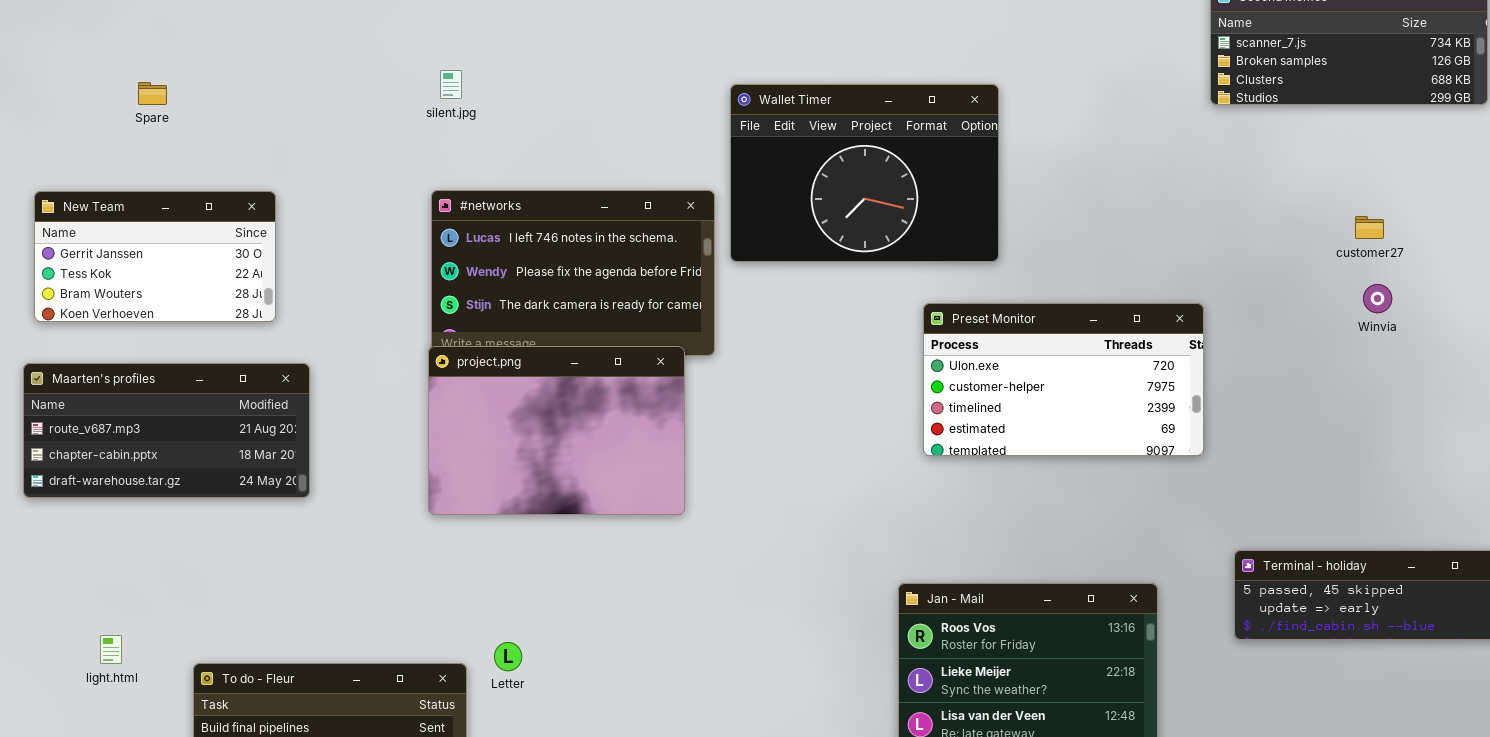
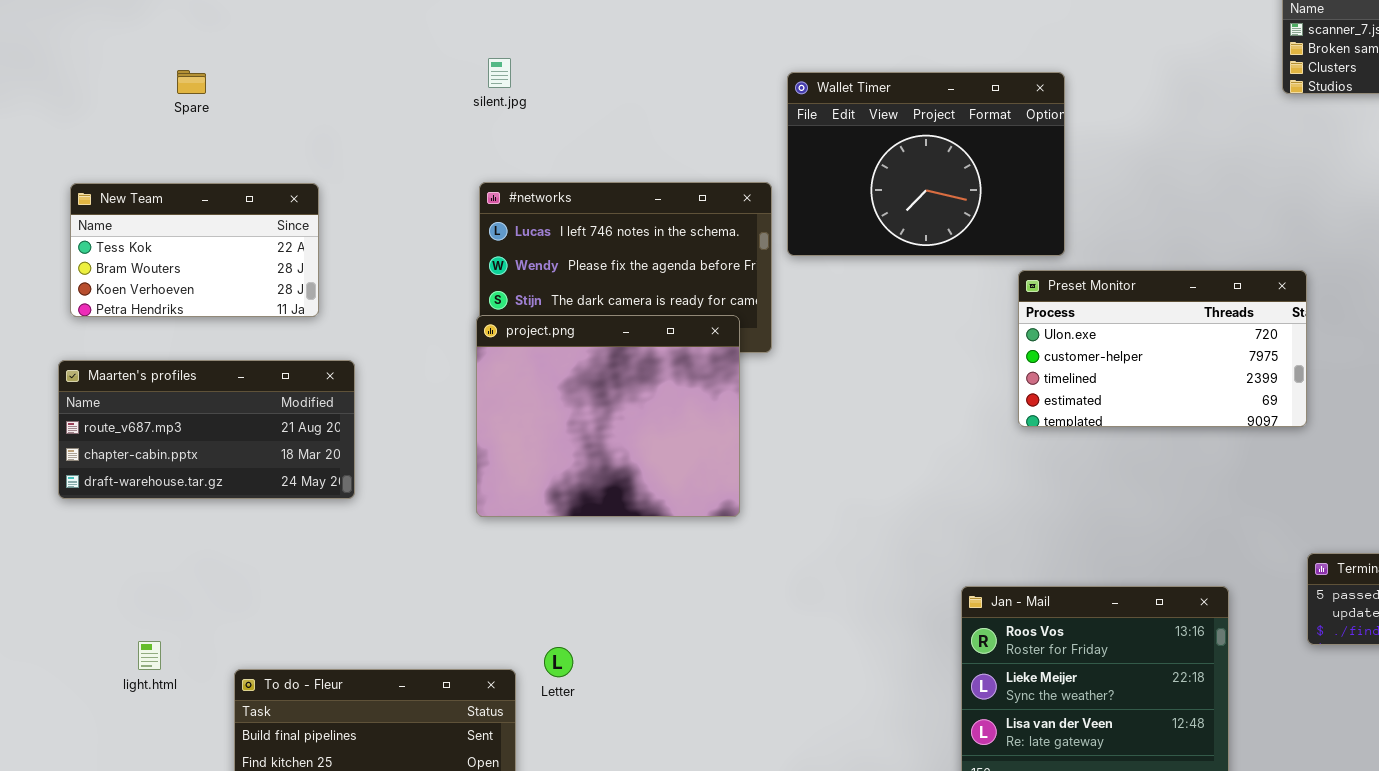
New Team: [34,191,276,322] -> [70,183,319,317], scrolled down 1 row
Preset Monitor: [923,303,1204,456] -> [1018,270,1307,427], moved
project.png: [428,346,685,515] -> [476,315,740,517], resized

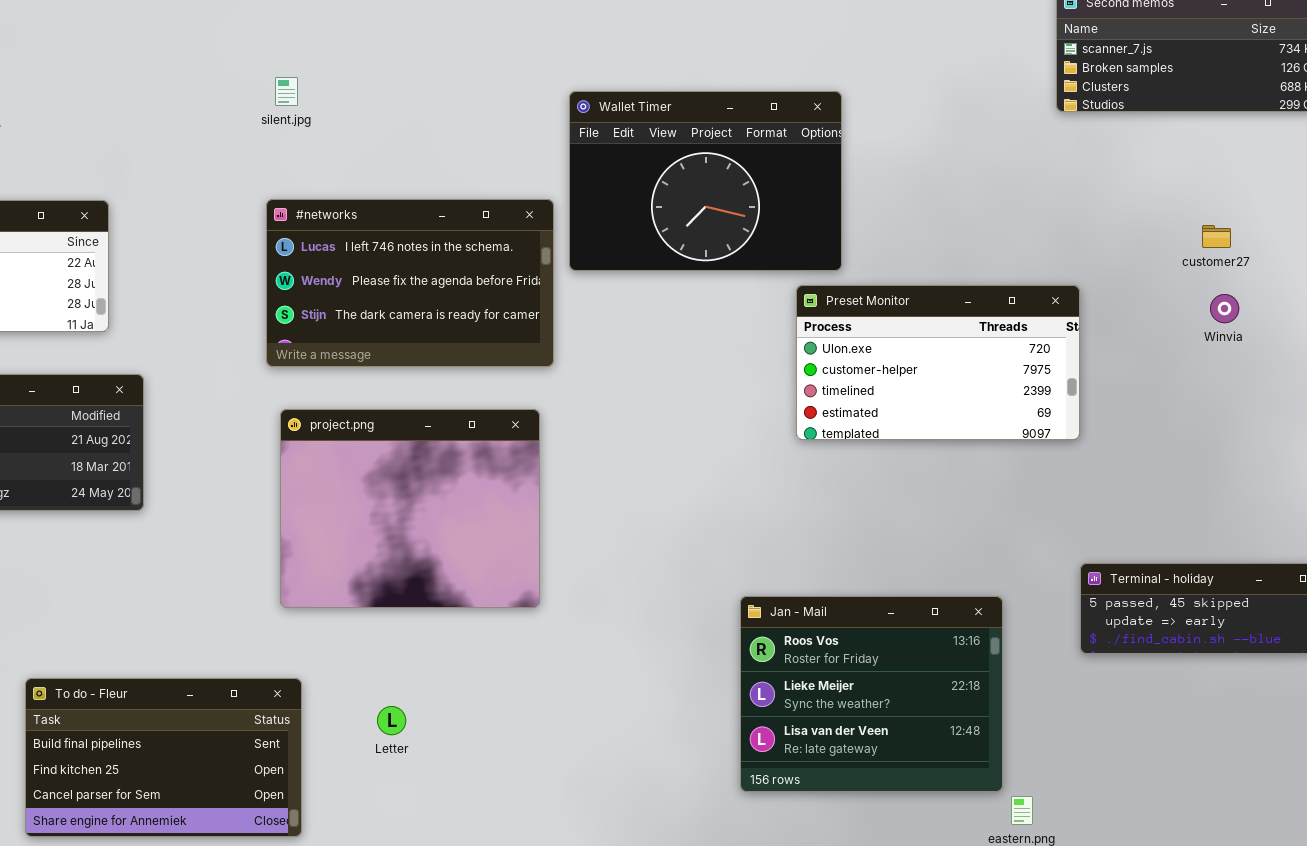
project.png: [476,315,740,517] -> [280,409,540,608], moved
Letter: [544,647,573,677] -> [377,706,406,735], moved

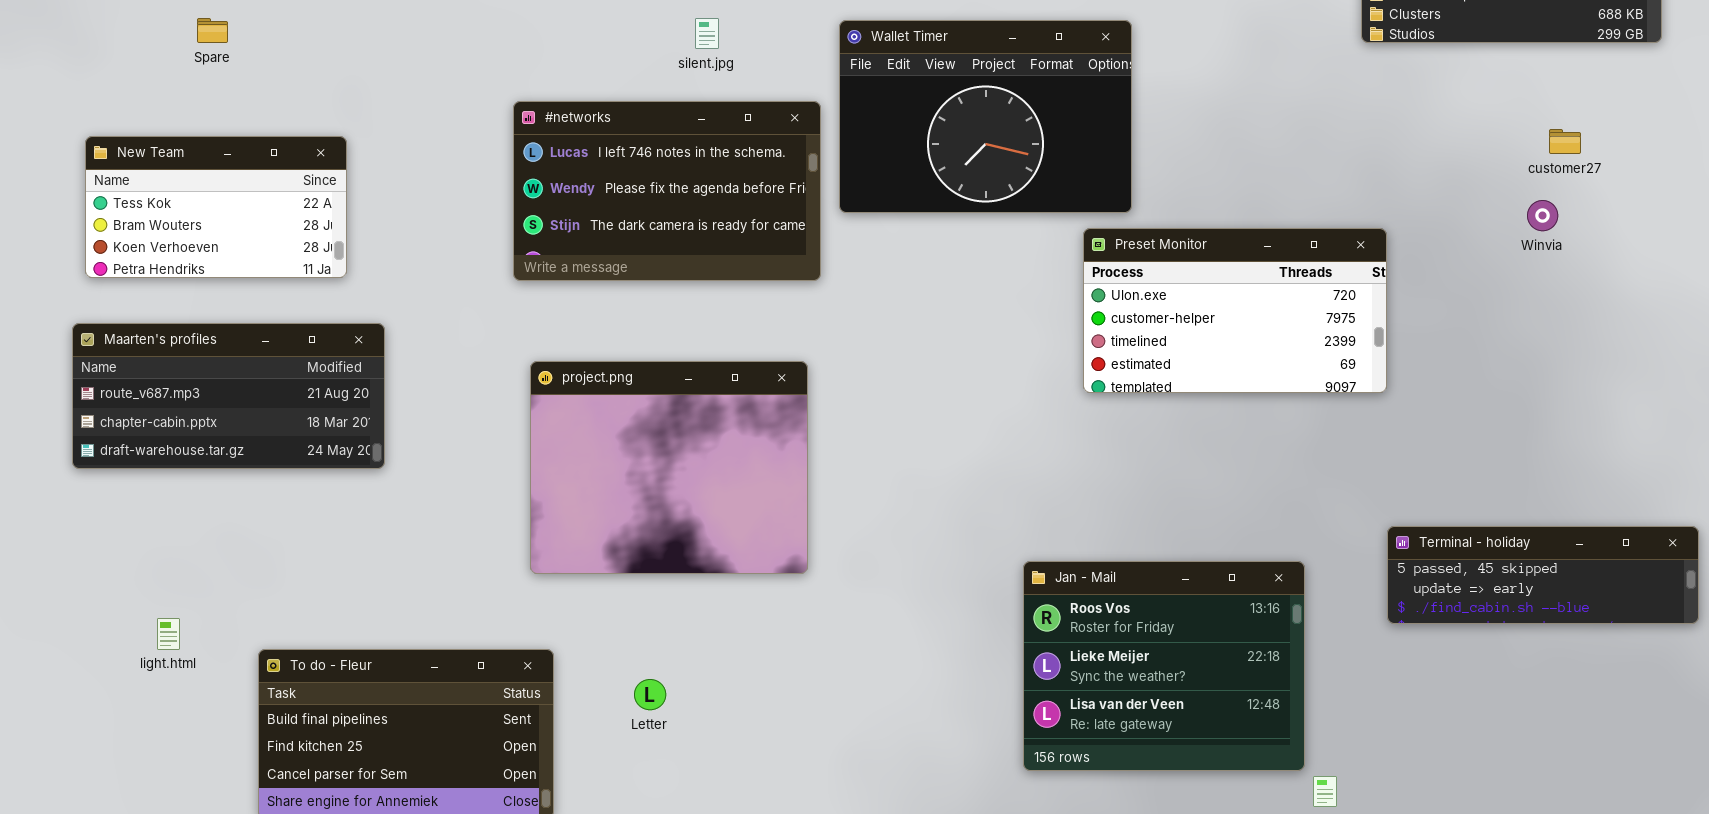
silent.jpg: [275,77,298,106] -> [695,18,719,49], moved
#networks: [266,199,554,367] -> [513,101,821,281], moved
customer27: [1202,225,1231,248] -> [1549,129,1581,154], moved
Winvia: [1210,294,1239,323] -> [1527,200,1558,231], moved

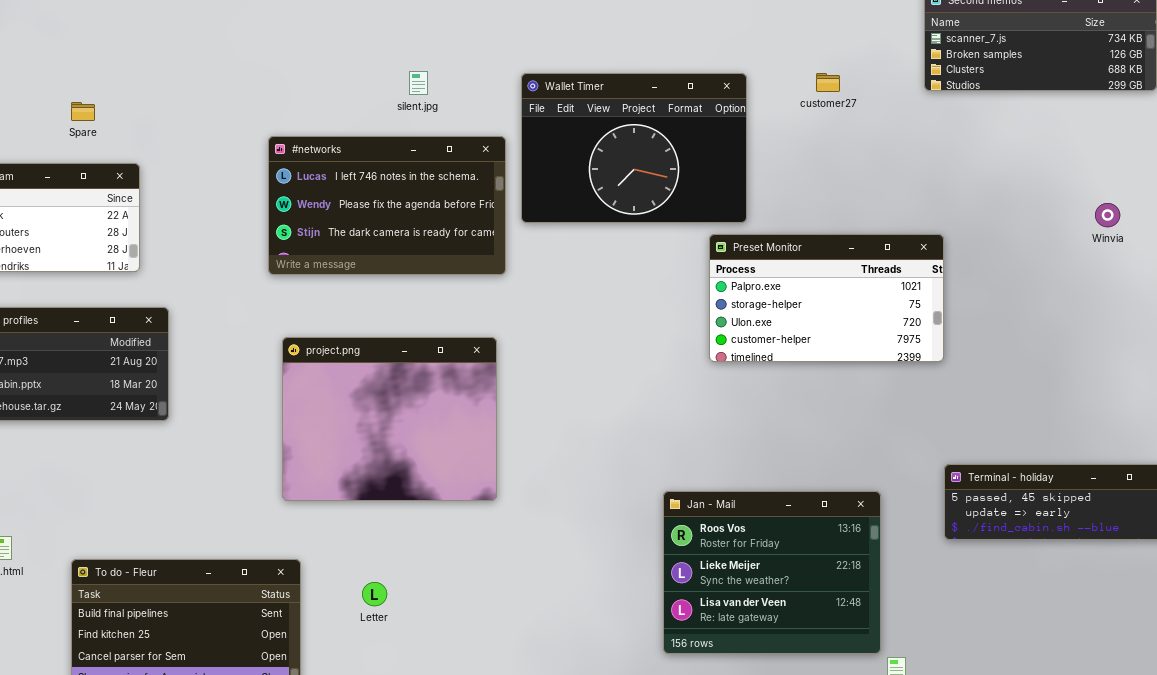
Spare: [197,18,228,43] -> [71,102,95,121], moved
customer27: [1549,129,1581,154] -> [816,73,840,92], moved
Winvia: [1527,200,1558,231] -> [1095,203,1120,227], moved
Preset Monitor: [1083,228,1387,393] -> [709,234,944,362], scrolled up 2 rows

